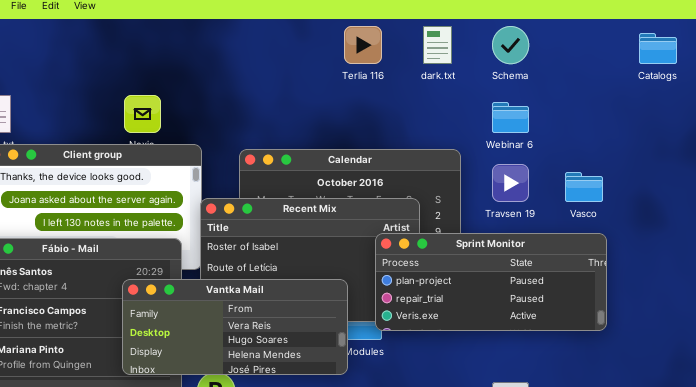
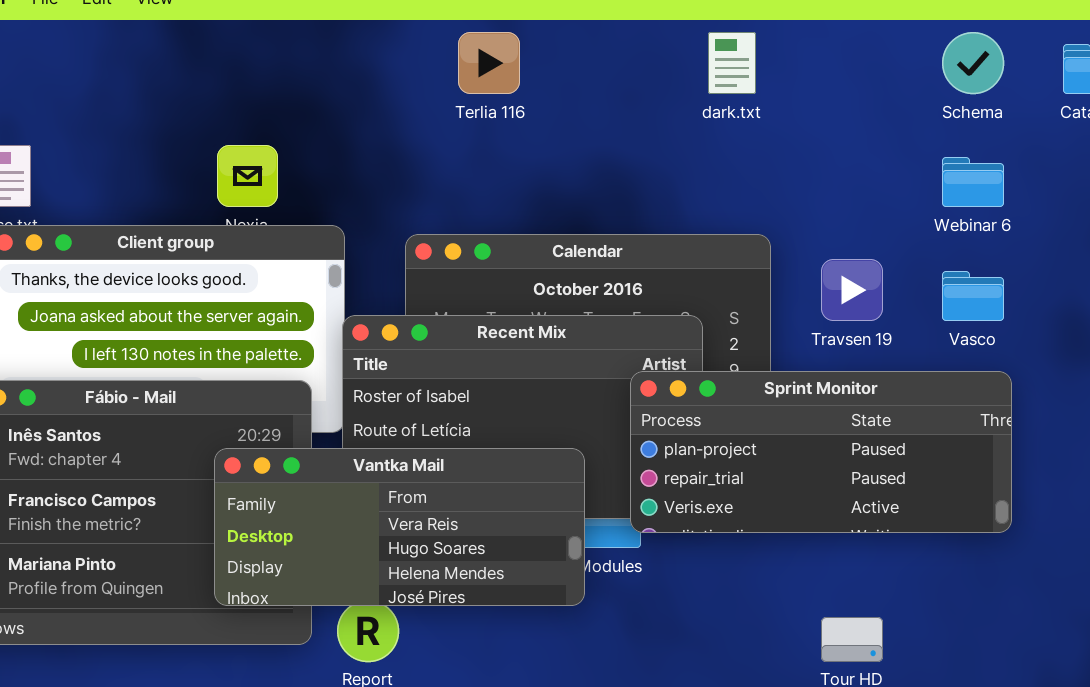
Terlia 116: [344,26,382,64] -> [458,32,520,94], moved
Schema: [492,26,529,64] -> [942,32,1004,94], moved
Webinar 6: [492,102,529,133] -> [942,157,1004,207], moved

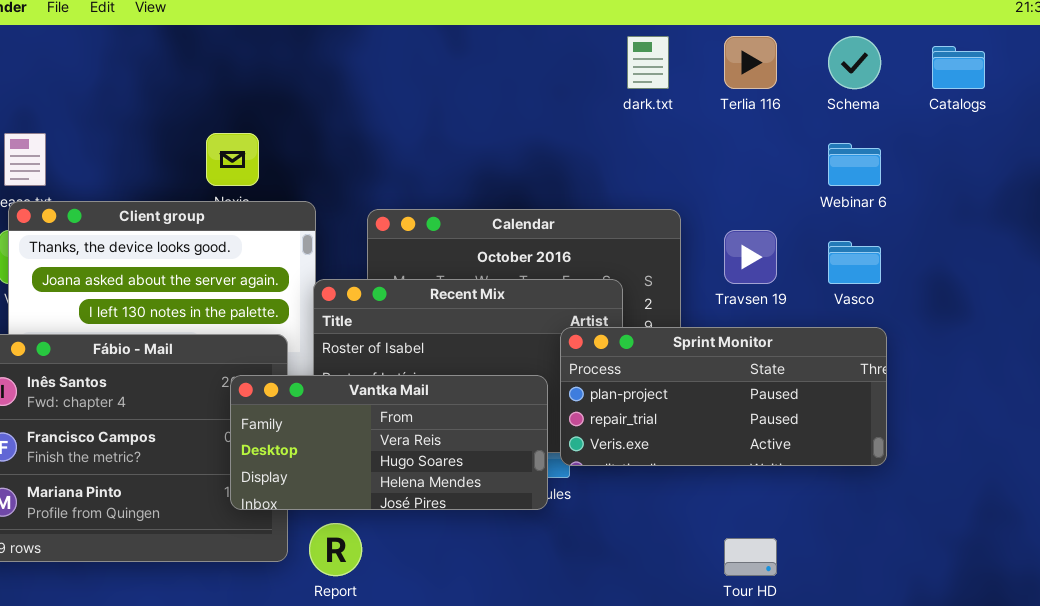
Terlia 116: [458,32,520,94] -> [724,36,777,89], moved
Vantka Mail: [214,448,585,606] -> [230,375,548,510], moved

